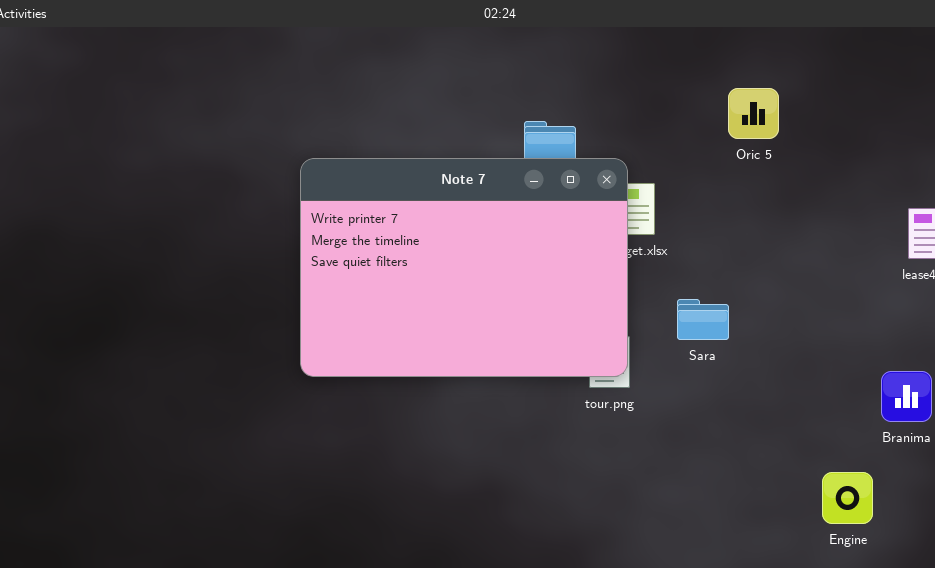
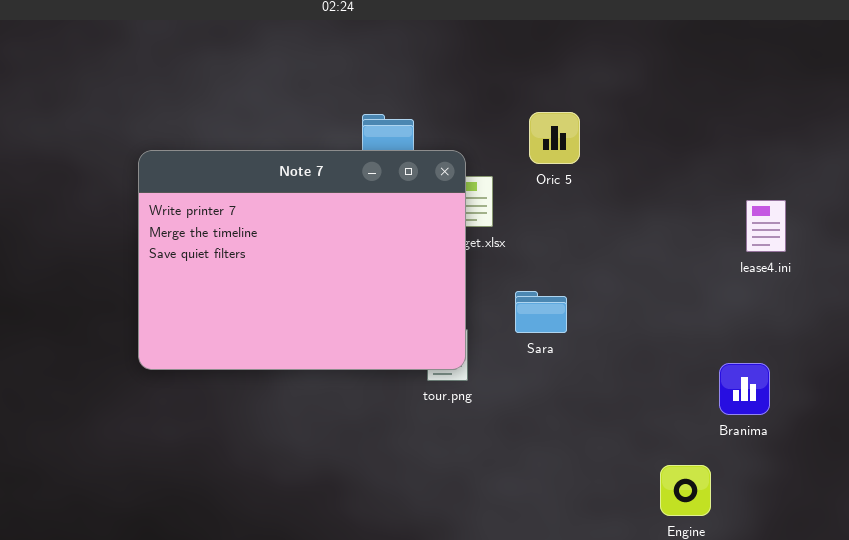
Oric 5: [728,88,779,139] -> [529,112,580,164], moved

